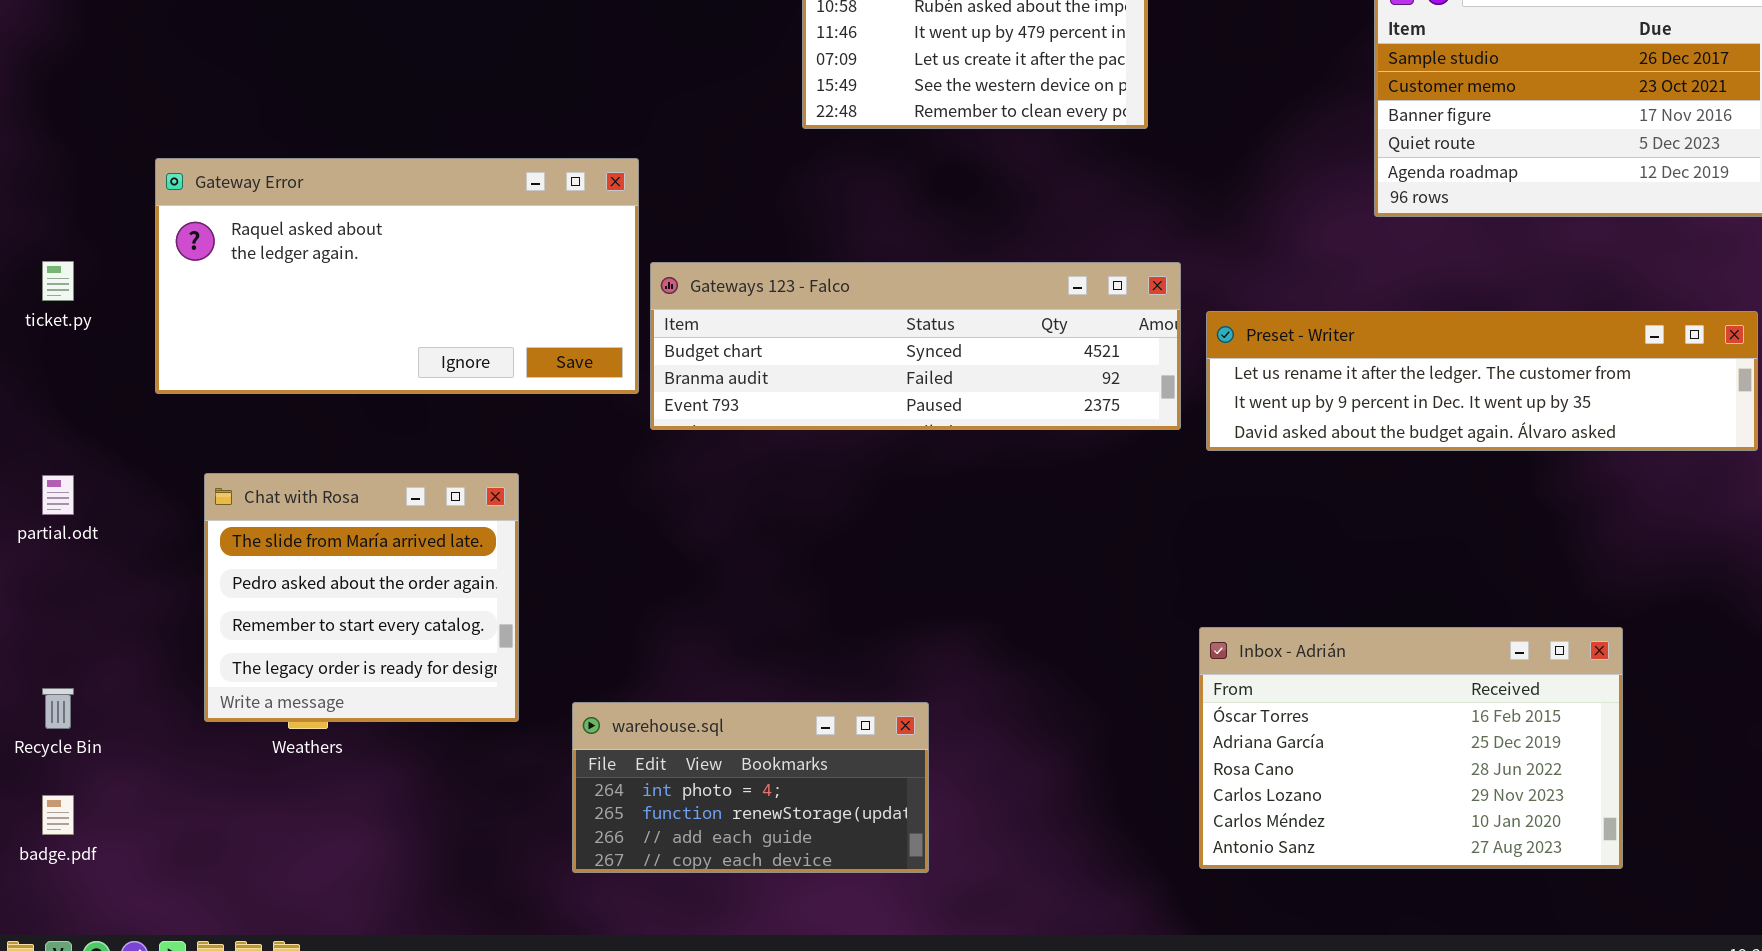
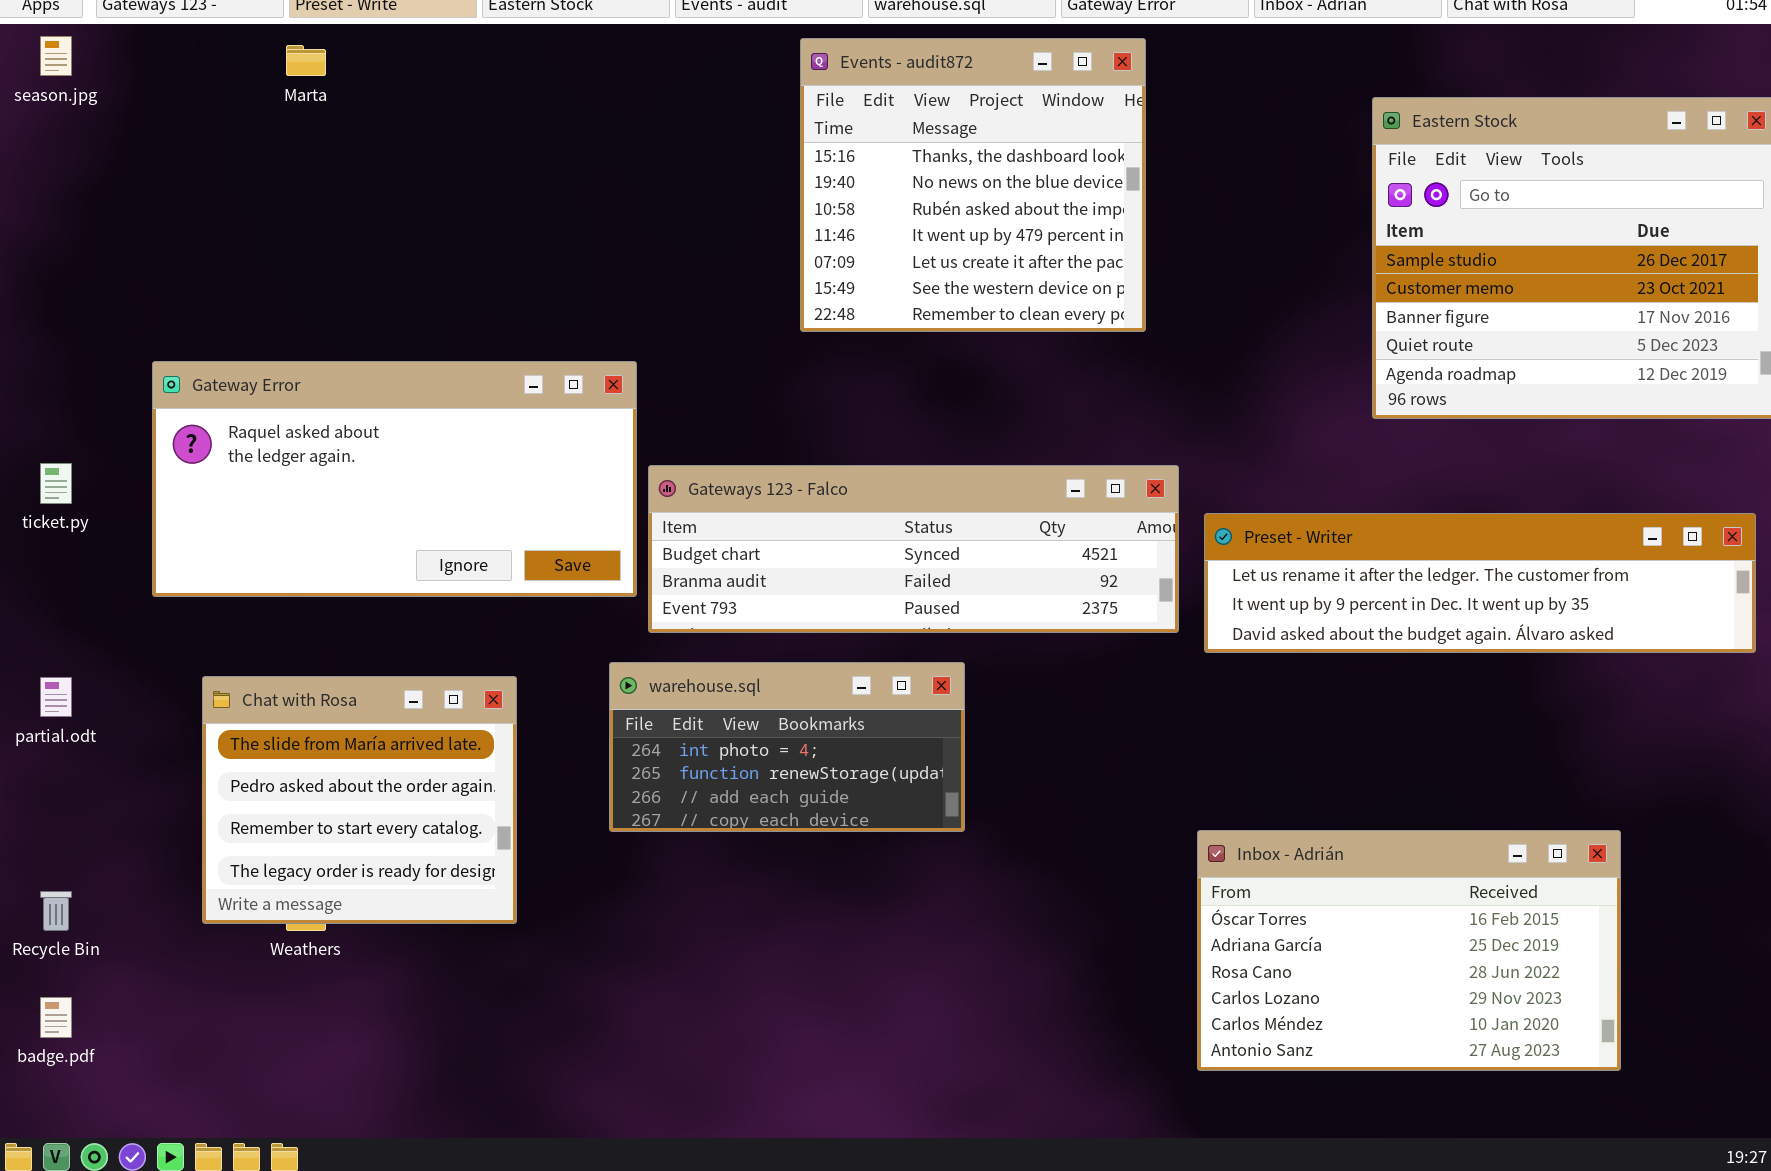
warehouse.sql: [572,702,929,873] -> [609,662,965,832], moved

